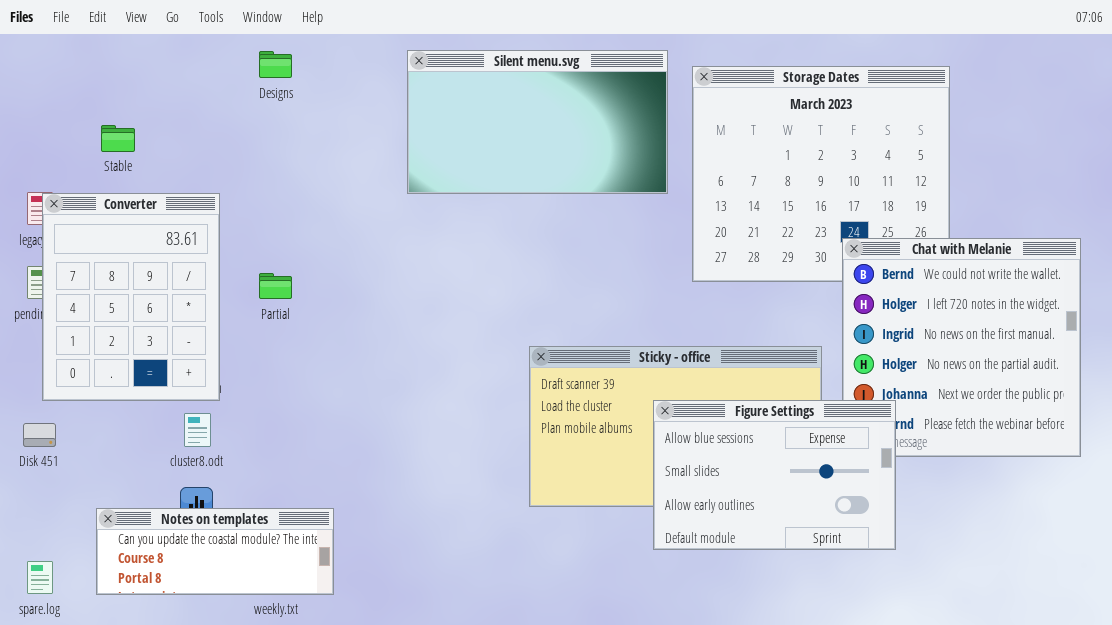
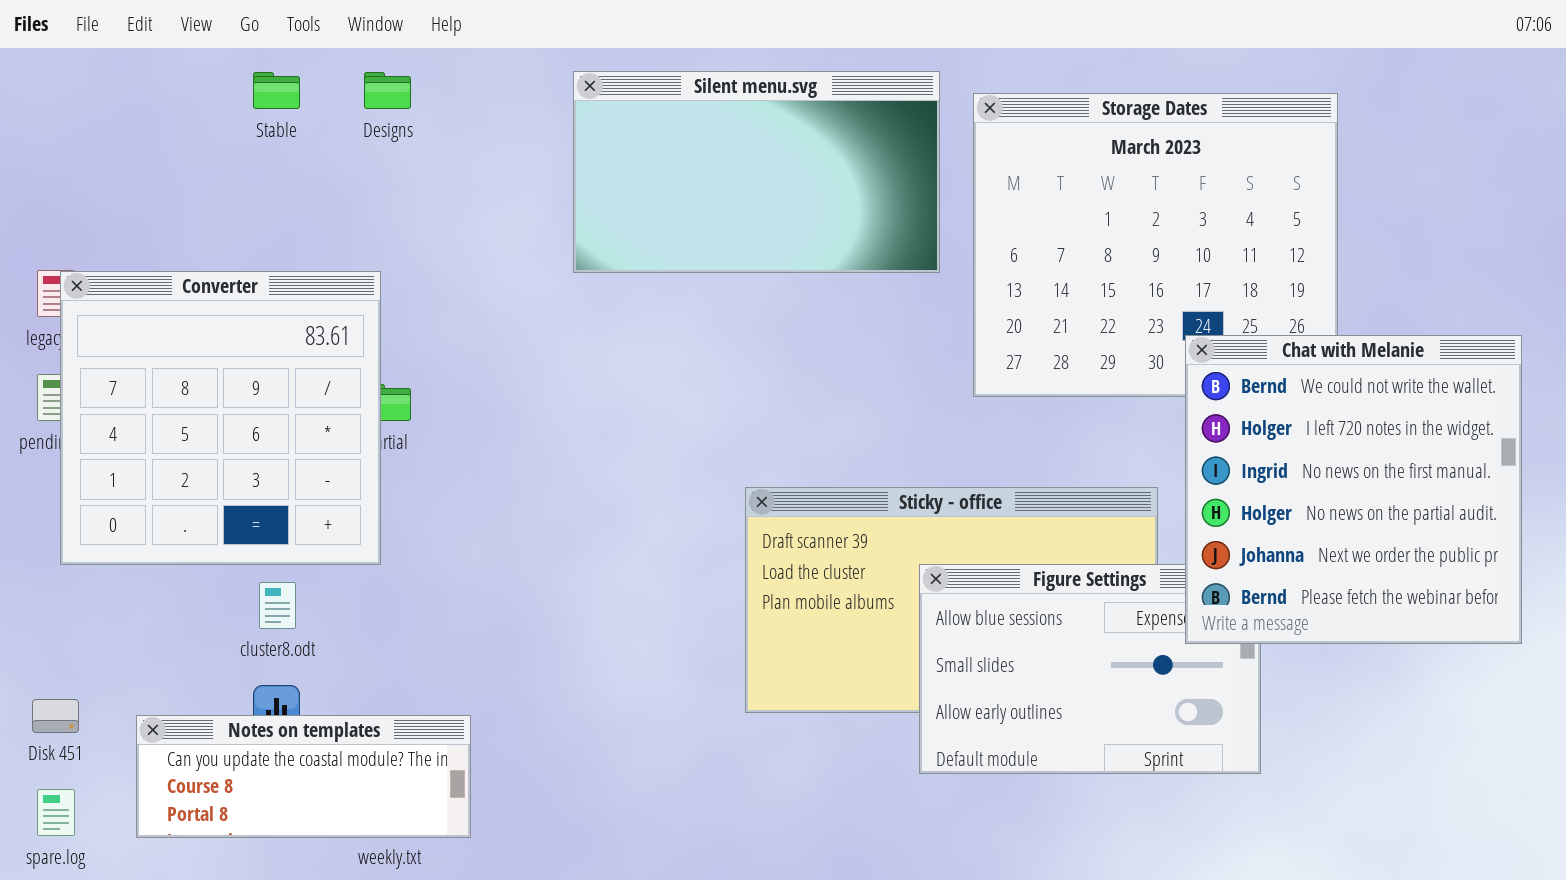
Stable: [101,125,135,152] -> [253,72,300,109], moved
Converter: [42,193,220,401] -> [60,271,381,565], resized
Chat with Melanie: [842,238,1081,457] -> [1185,335,1522,644], raised
Disk 451: [23,423,56,447] -> [32,699,79,733], moved

